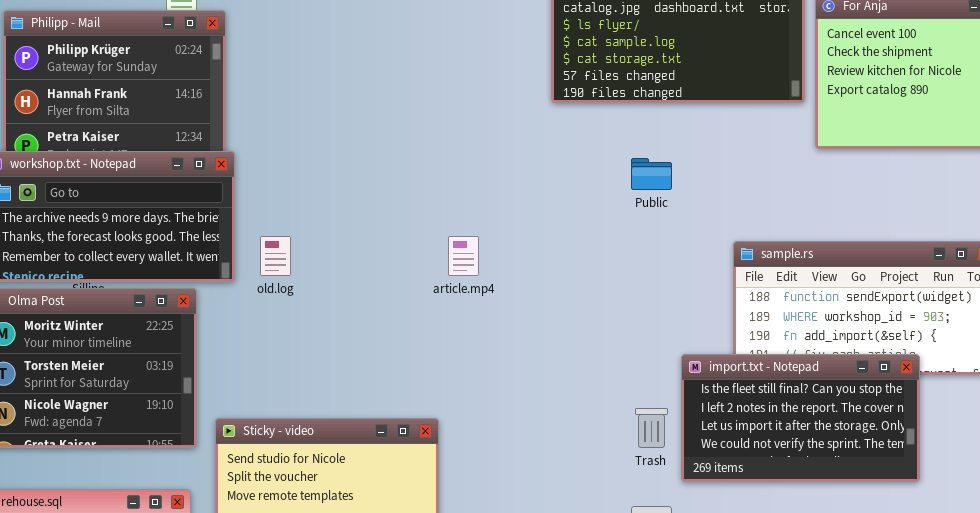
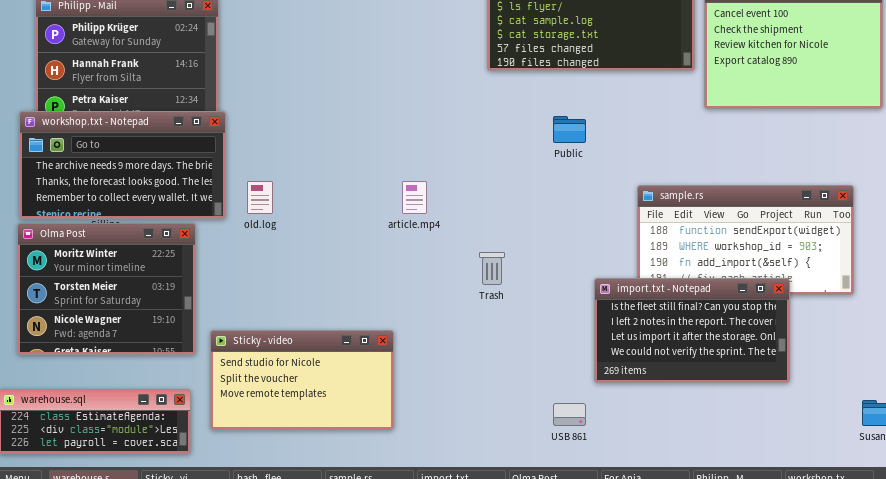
Trash: [635,408,668,448] -> [479,252,505,285], moved

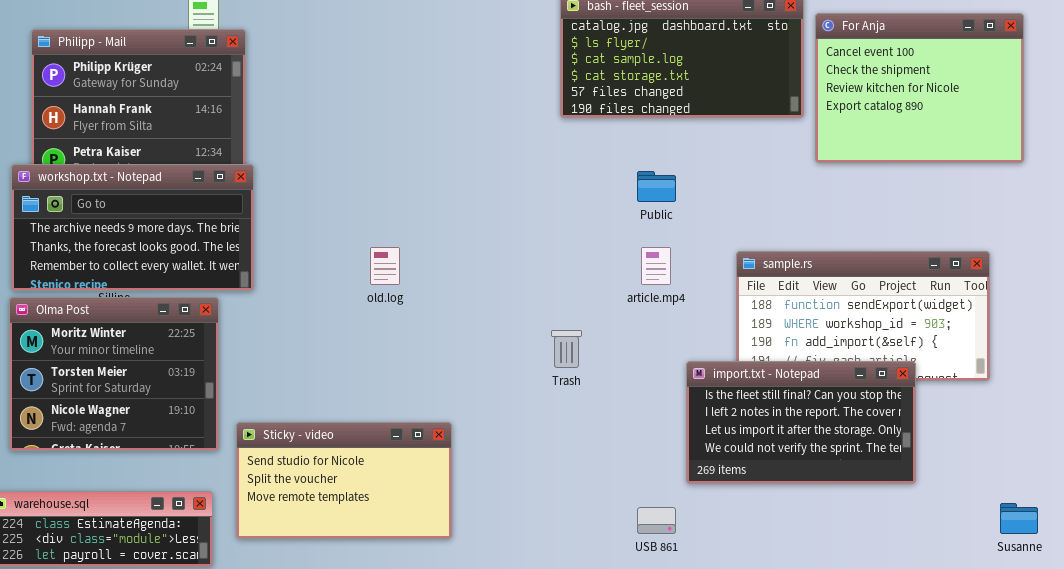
old.log: [247,181,273,214] -> [370,247,400,285], moved
article.mp4: [402,181,427,214] -> [641,247,671,285], moved

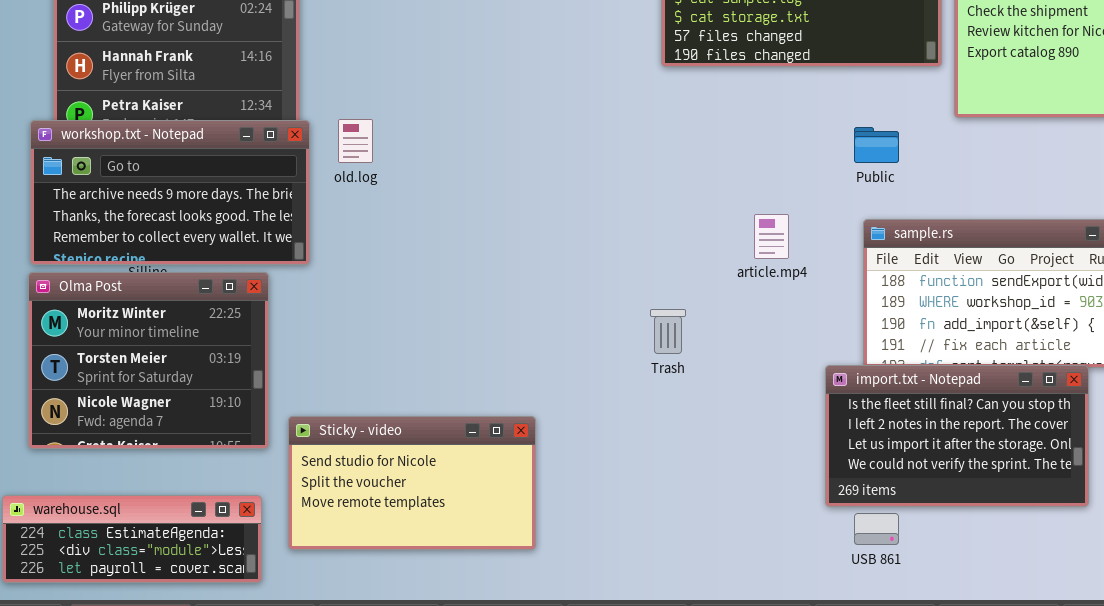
Public: [637,171,676,202] -> [854,127,899,163], moved
old.log: [370,247,400,285] -> [338,119,373,163], moved
import.txt - Notepad: [686,361,916,484] -> [825,365,1089,507], moved
USB 861: [637,507,676,534] -> [854,513,899,545], moved

